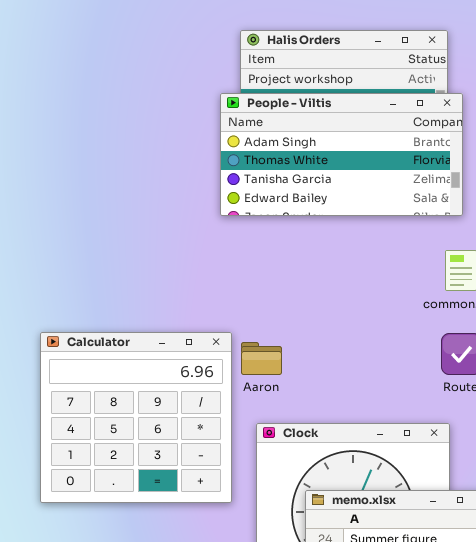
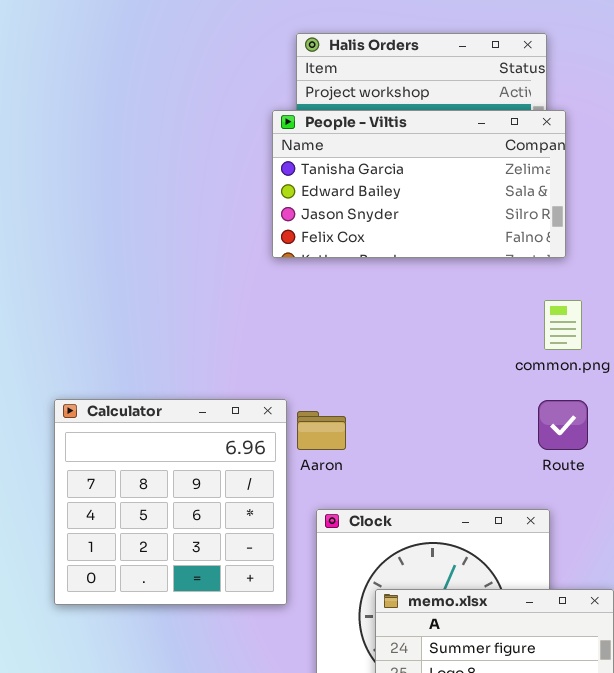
People - Viltis: [220,93,463,216] -> [272,110,566,258], scrolled down 2 rows

